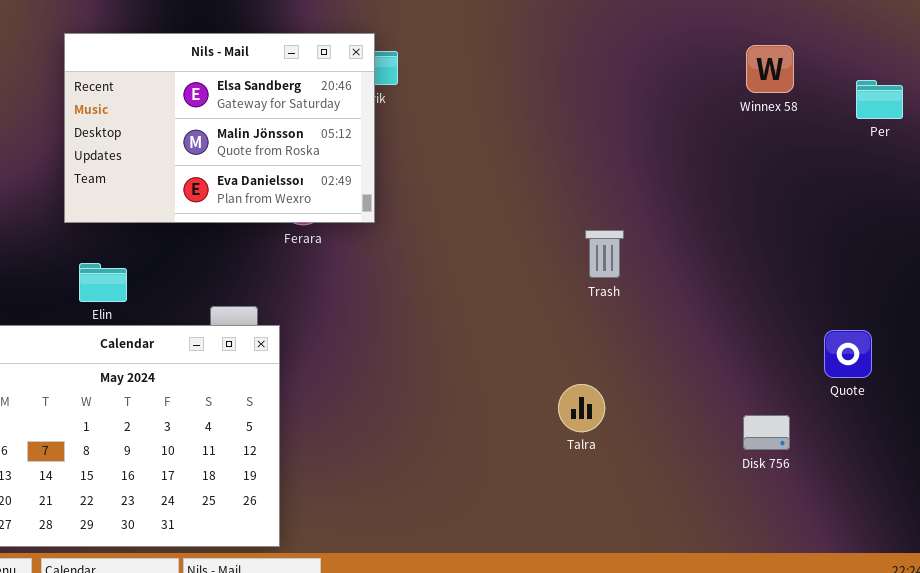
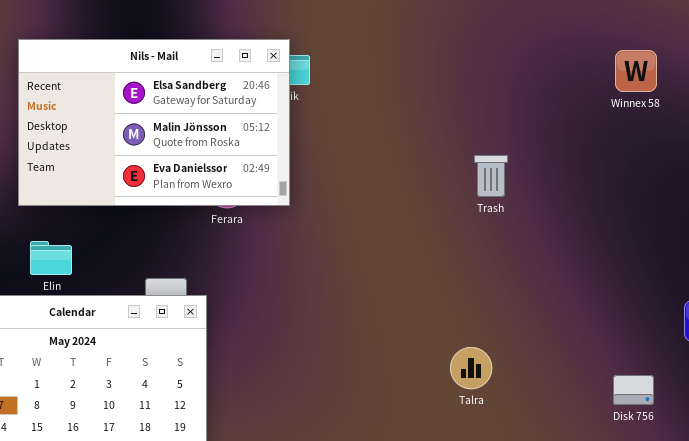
Trash: [585,230,624,278] -> [474,155,508,197], moved

